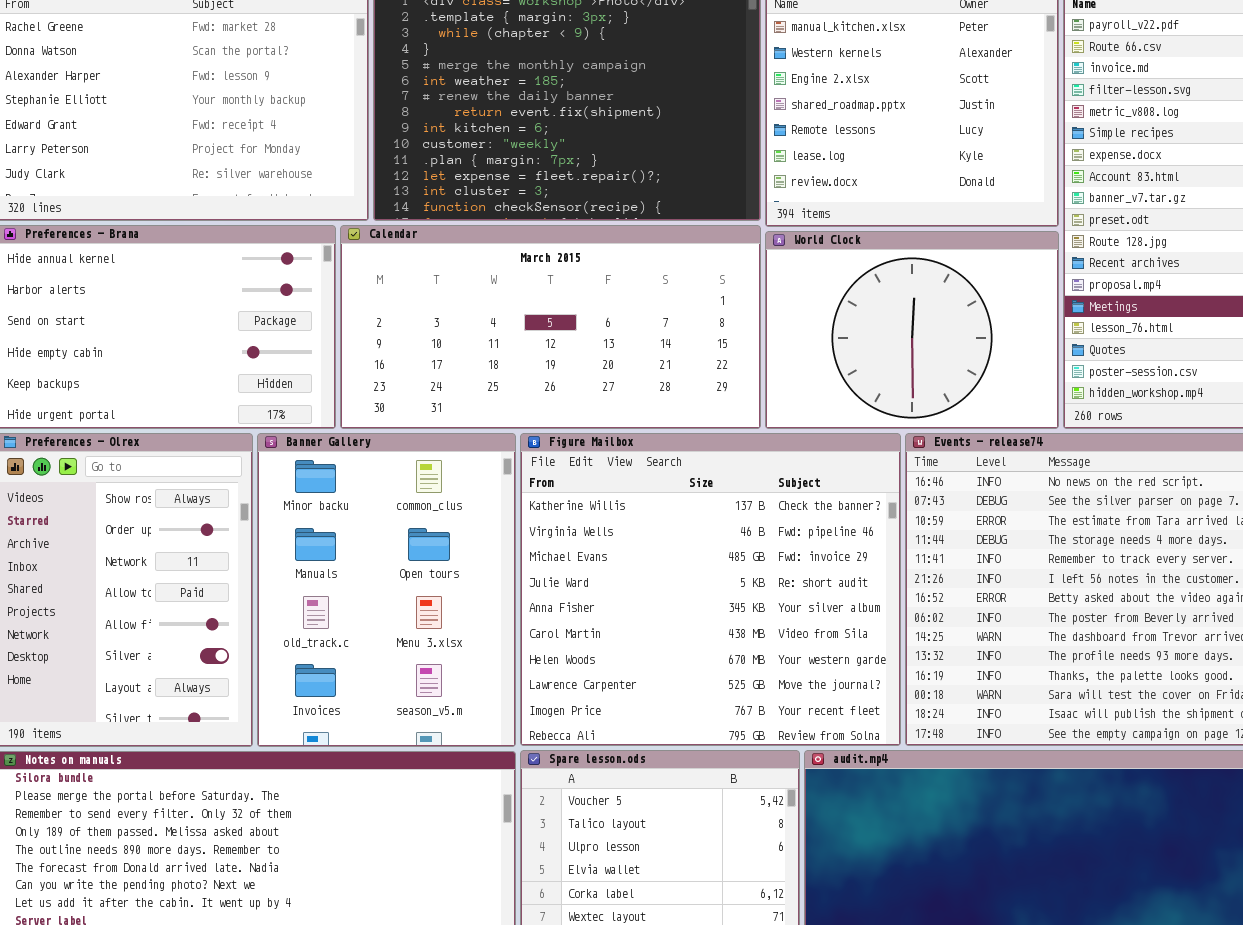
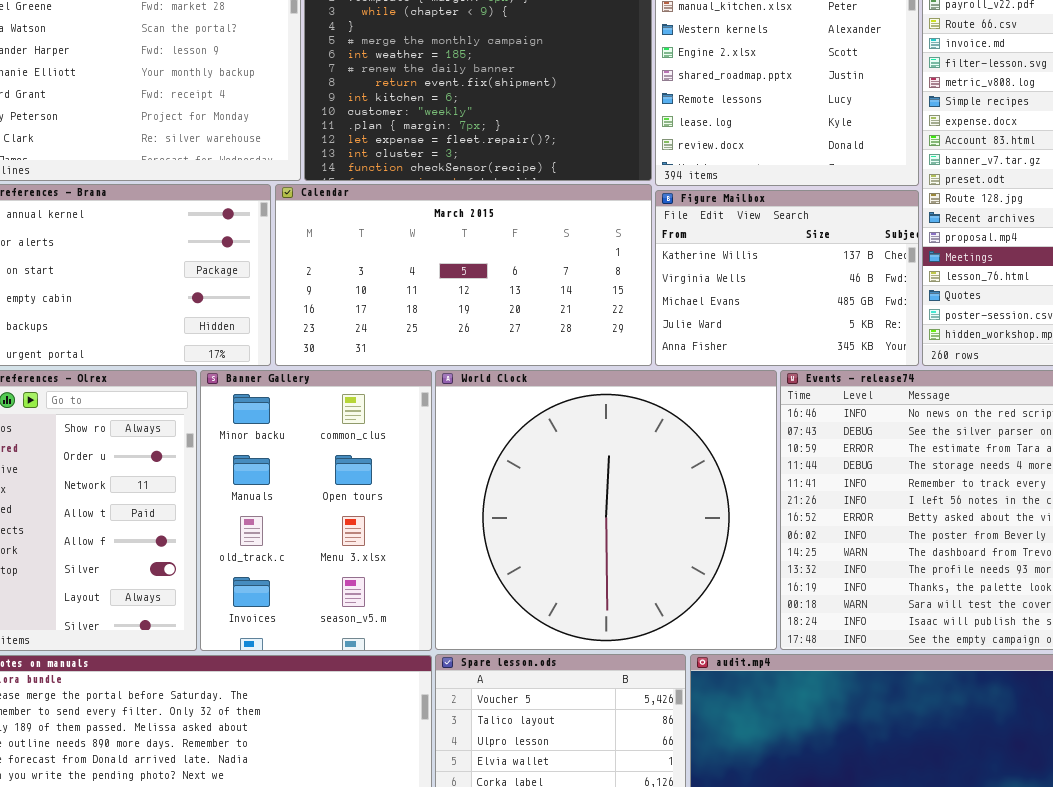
World Clock: [765,231,1059,429] -> [435,370,777,650], moved, resized
Figure Mailbox: [520,433,901,746] -> [655,190,919,366], moved, resized

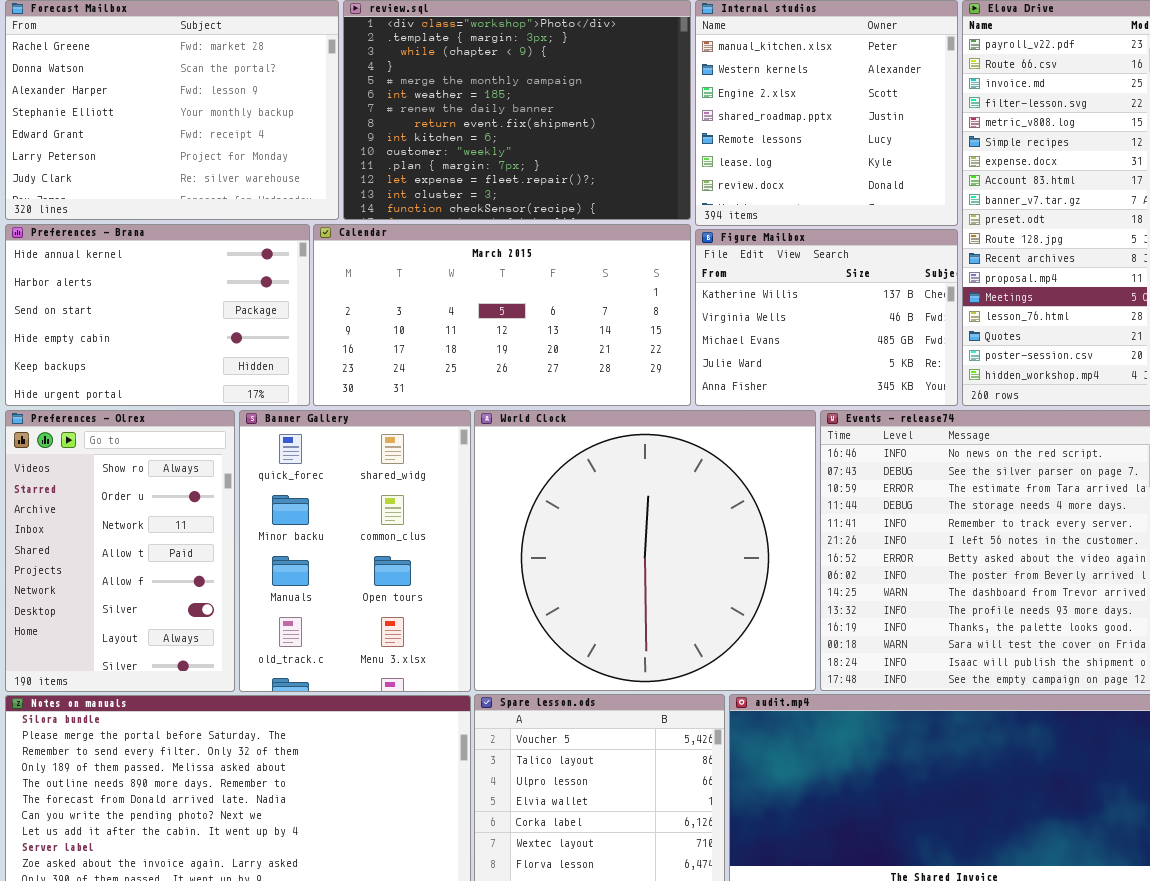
Banner Gallery: [200,370,432,651] -> [239,410,471,692], scrolled up 1 row

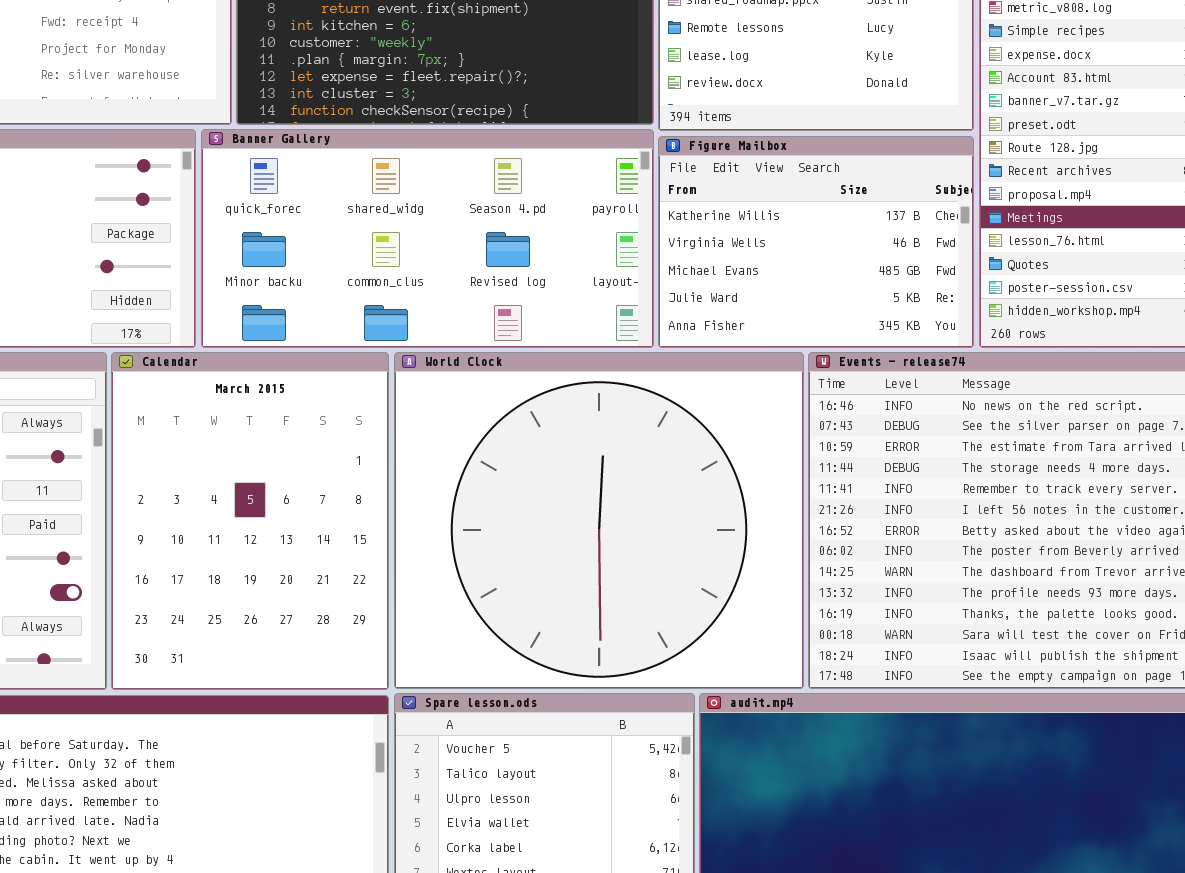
Calendar: [313,224,691,406] -> [111,352,389,690], moved, resized
Banner Gallery: [239,410,471,692] -> [201,129,654,348], moved, resized

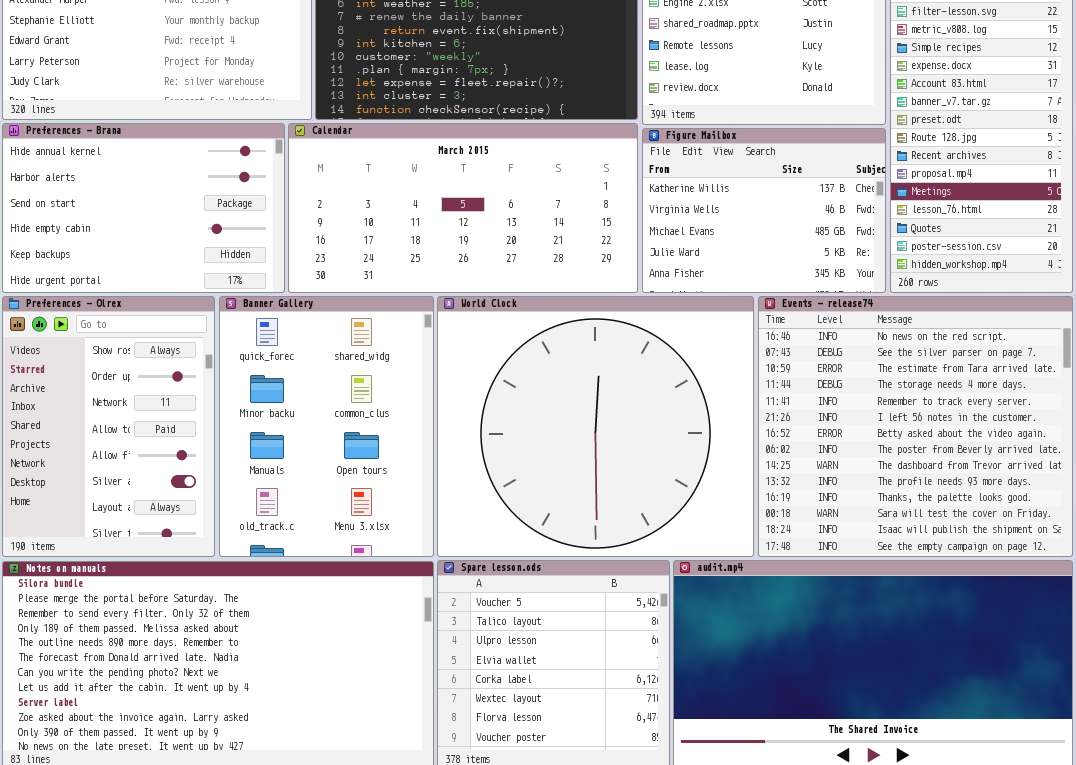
Banner Gallery: [201,129,654,348] -> [219,296,434,557], moved, resized
Calendar: [111,352,389,690] -> [288,123,638,293], moved, resized

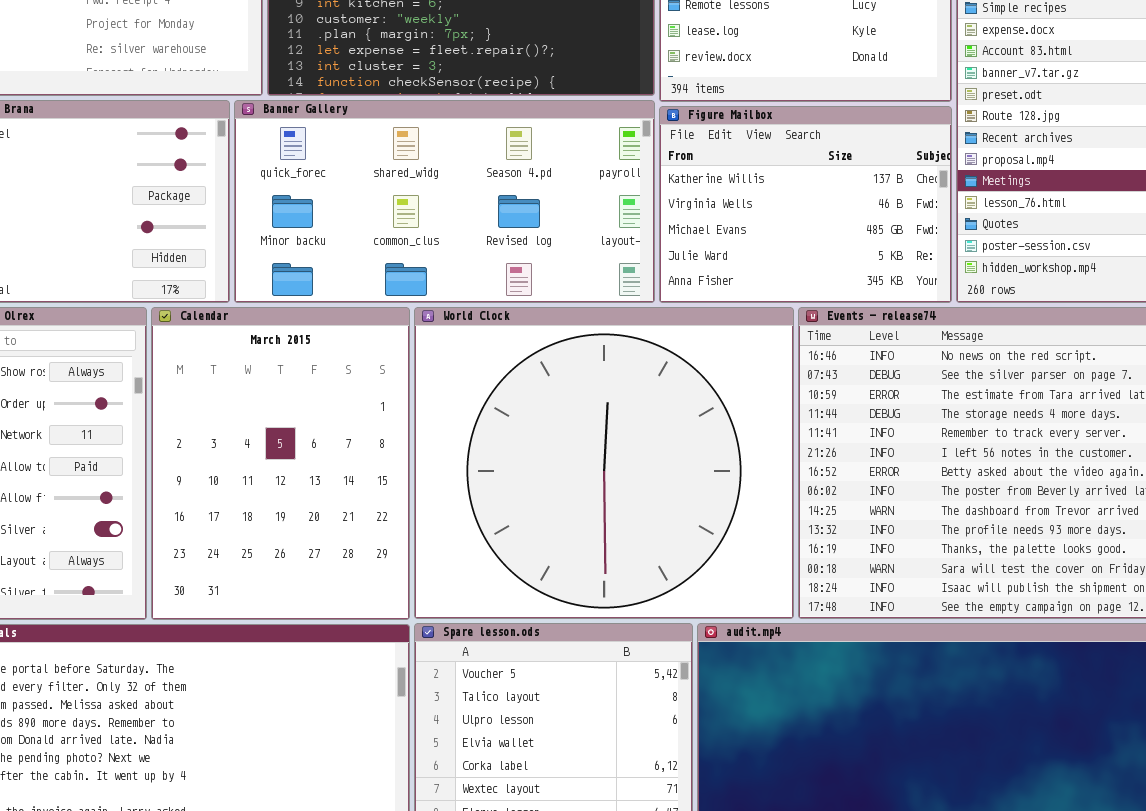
Calendar: [288,123,638,293] -> [151,307,410,620], moved, resized
Banner Gallery: [219,296,434,557] -> [234,100,655,303], moved, resized

